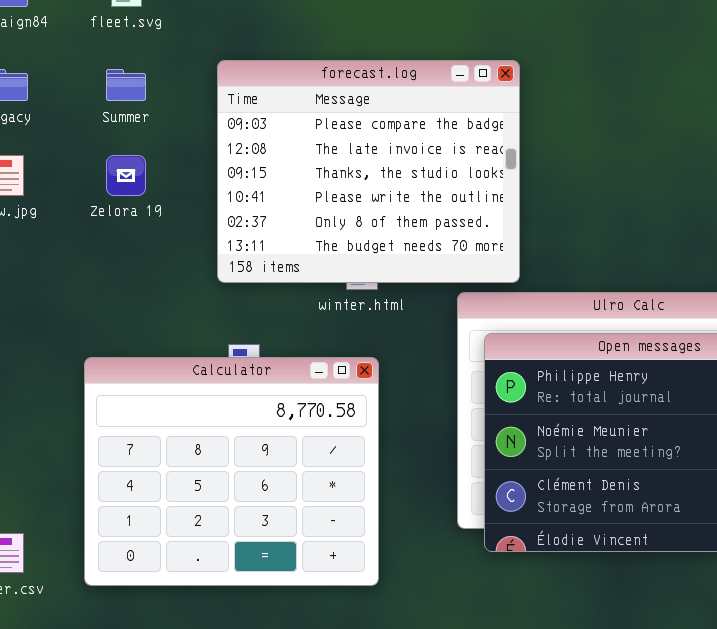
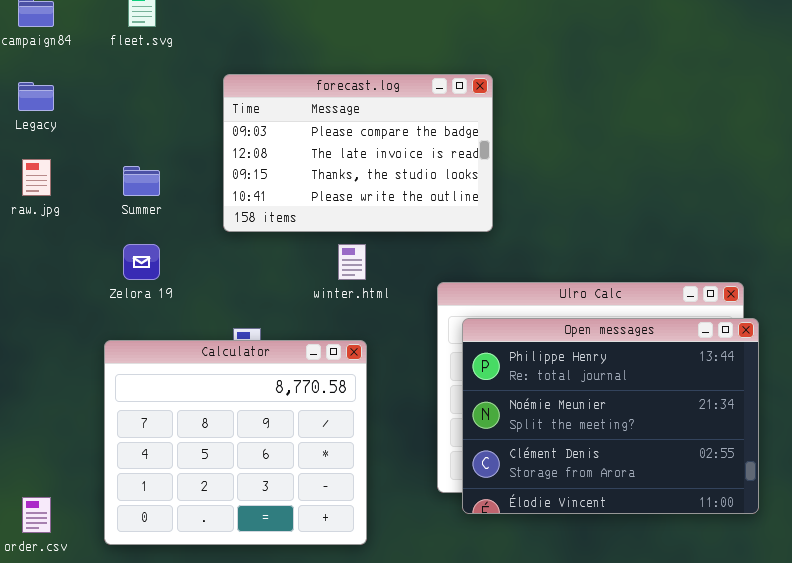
forecast.log: [217,60,520,283] -> [223,74,493,232], resized
Summer: [106,69,146,101] -> [123,166,160,196], moved
Zelora 19: [106,155,146,196] -> [123,244,160,280], moved

